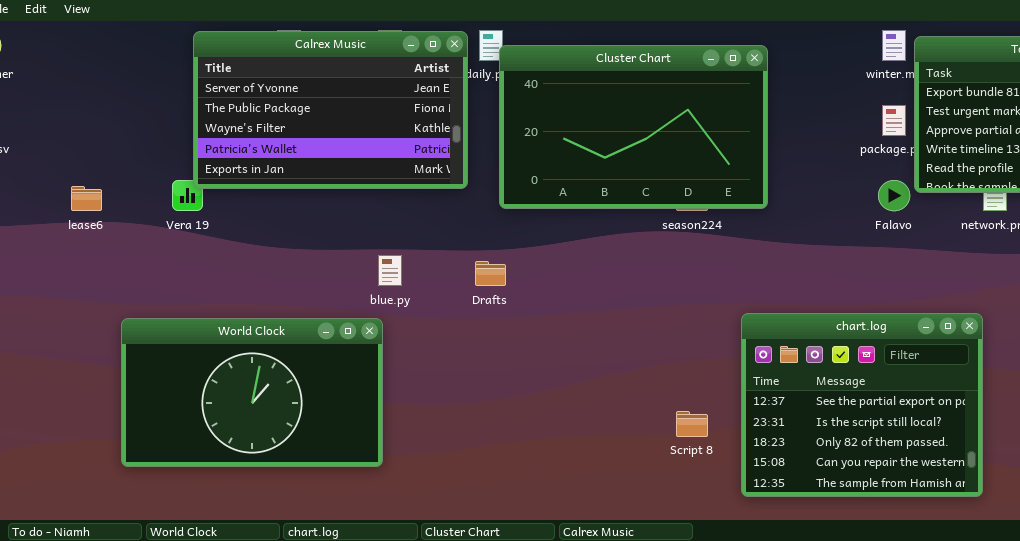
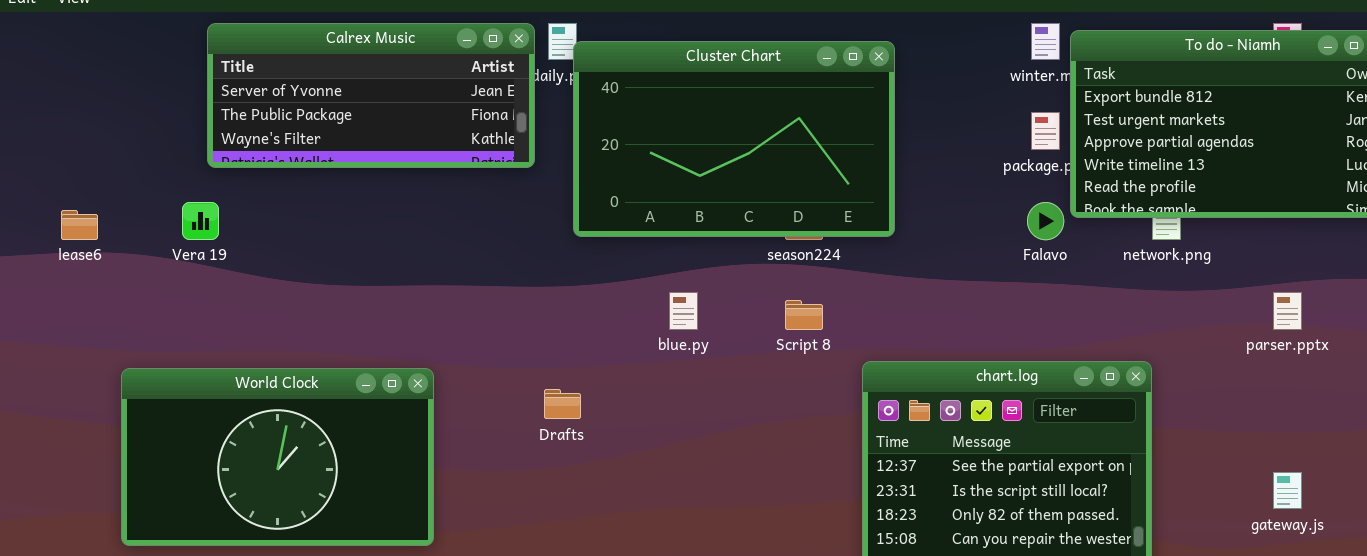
Calrex Music: [193,31,468,189] -> [207,23,535,168], resized
blue.py: [378,255,402,286] -> [669,292,698,330], moved
Drafts: [475,261,506,286] -> [544,389,581,419], moved
Script 8: [676,411,708,437] -> [785,300,823,330], moved

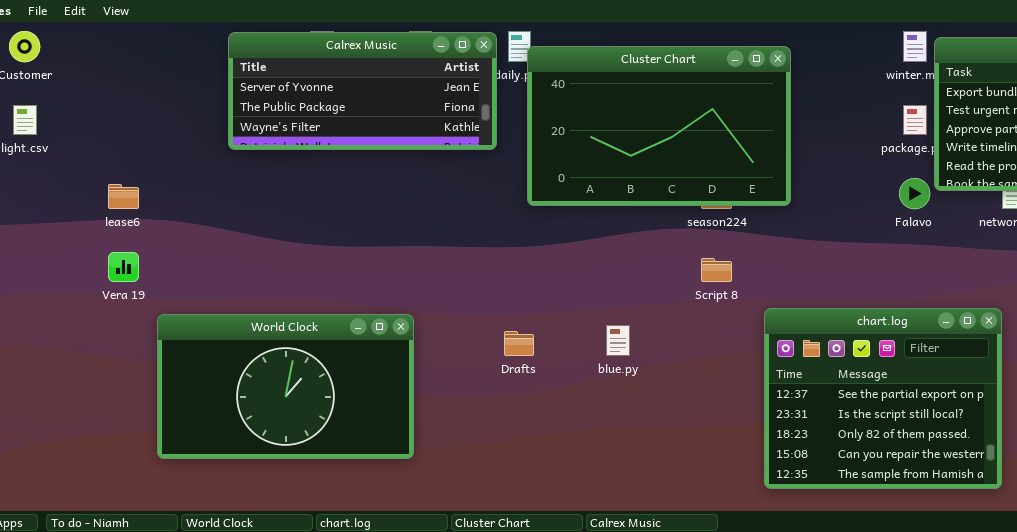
Vera 19: [182,202,219,240] -> [108,252,139,282], moved
blue.py: [669,292,698,330] -> [606,325,630,356], moved

